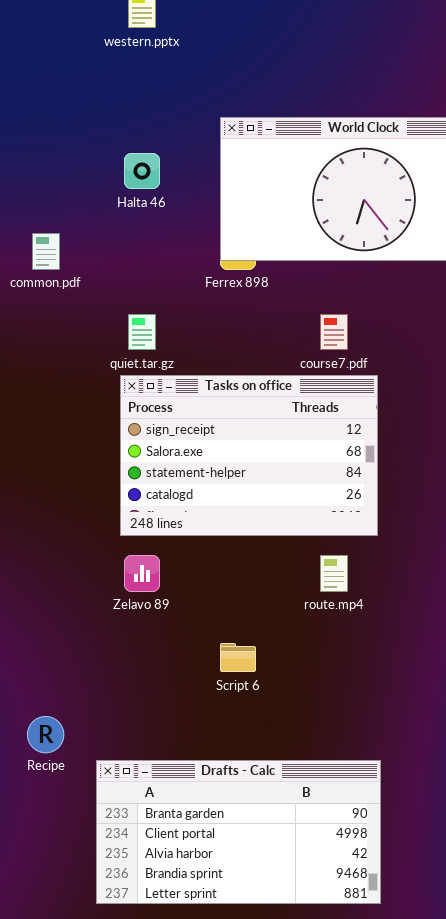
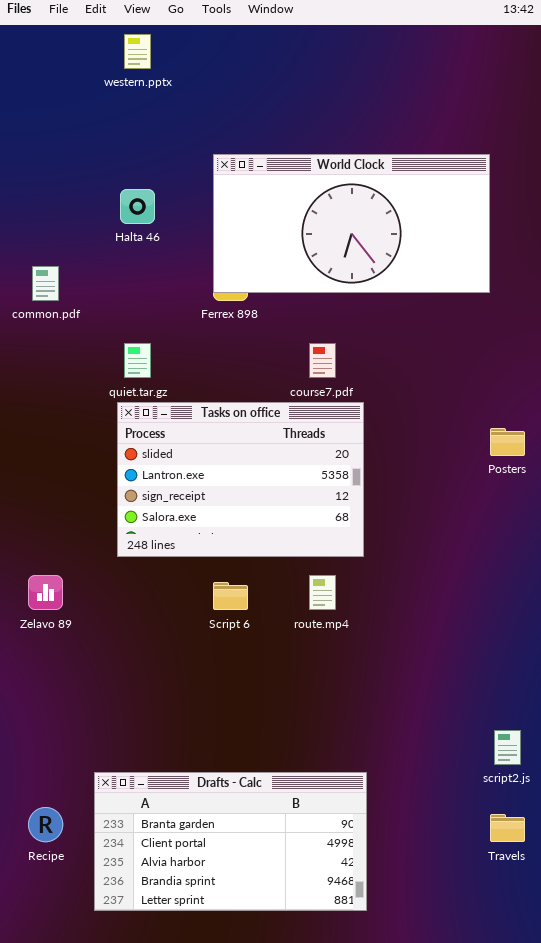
Tasks on office: [120,375,378,536] -> [117,402,364,557], scrolled up 2 rows
Zelavo 89: [124,555,160,592] -> [28,575,63,610], moved
Script 6: [220,643,256,672] -> [213,582,248,610], moved
Recipe: [27,716,64,753] -> [28,807,63,842], moved

